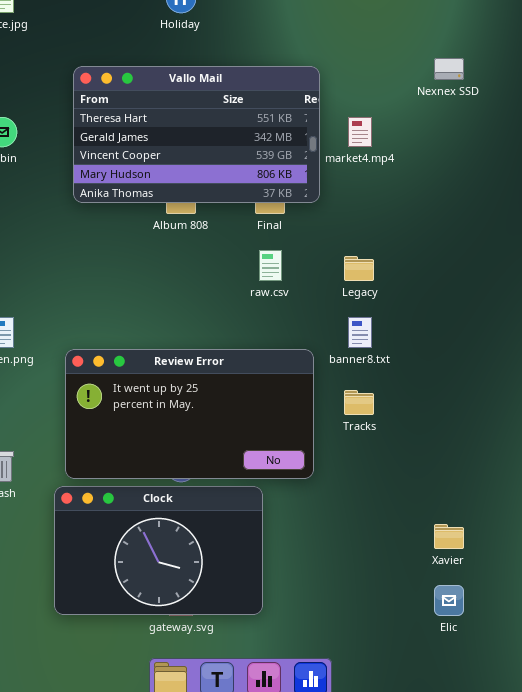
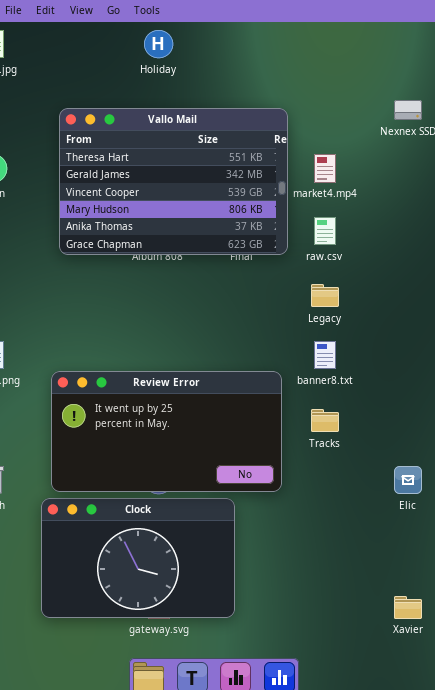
Vallo Mail: [73,66,320,203] -> [59,108,288,255], resized
raw.csv: [259,250,282,281] -> [314,217,336,245], moved
Xavier: [434,524,464,549] -> [394,596,422,619], moved
Elic: [434,585,464,616] -> [394,466,422,494], moved

